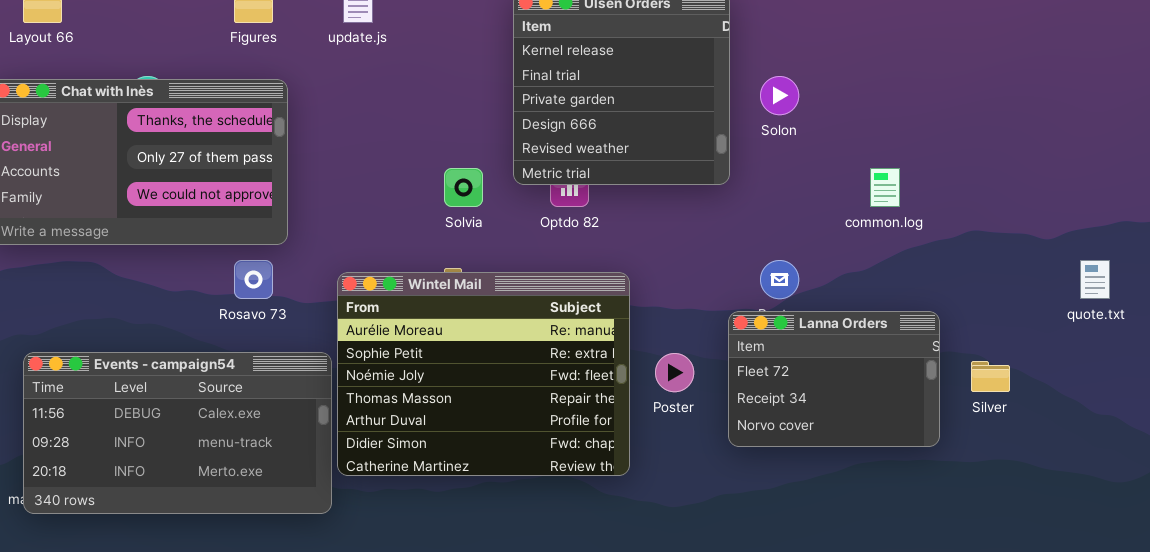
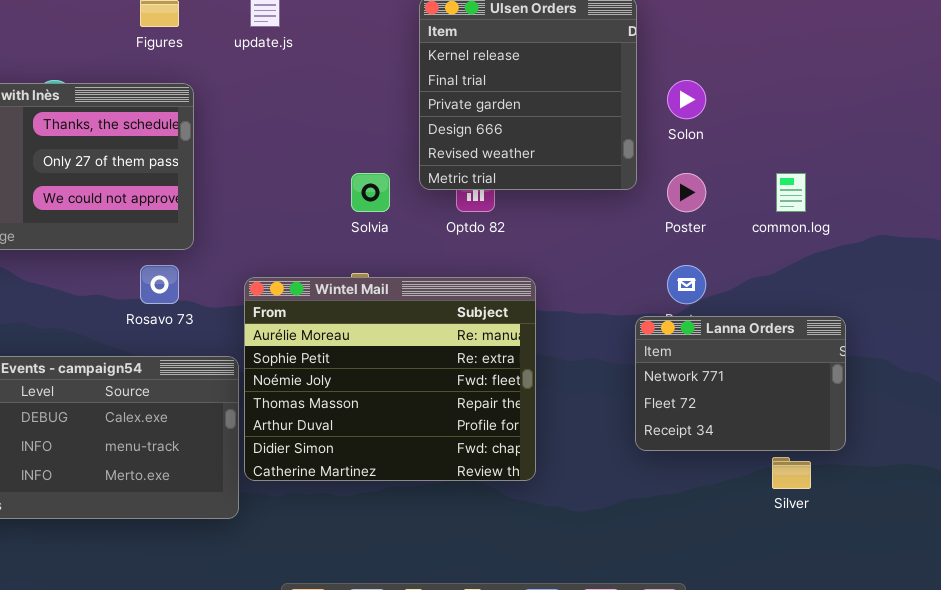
Lanna Orders: [728,311,940,447] -> [635,316,846,451], scrolled up 1 row
Poster: [655,353,694,392] -> [667,173,706,212], moved
Silver: [971,361,1010,392] -> [772,457,811,489], moved

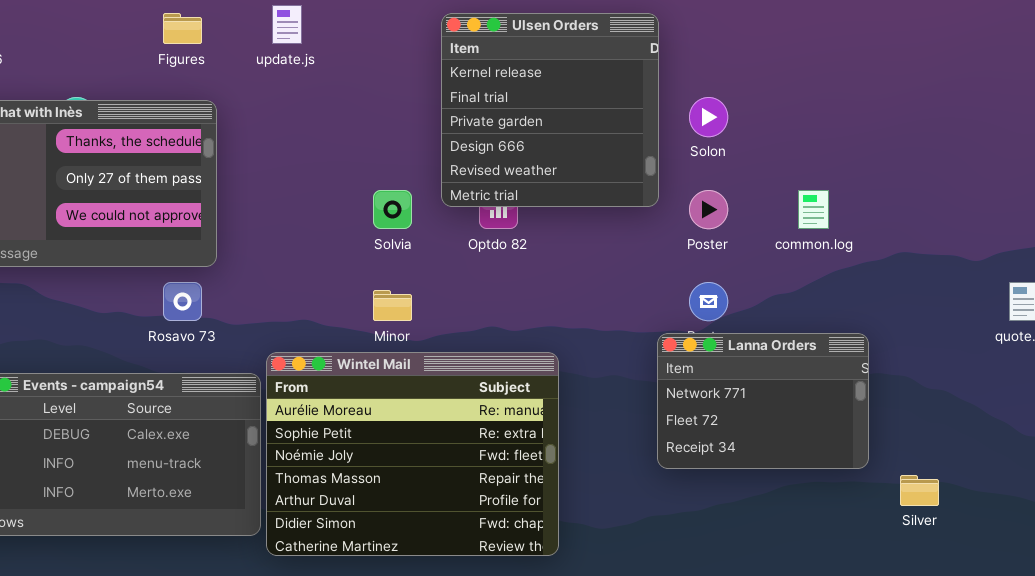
Wintel Mail: [244,277,536,481] -> [266,352,559,556], moved
Silver: [772,457,811,489] -> [900,475,939,506], moved

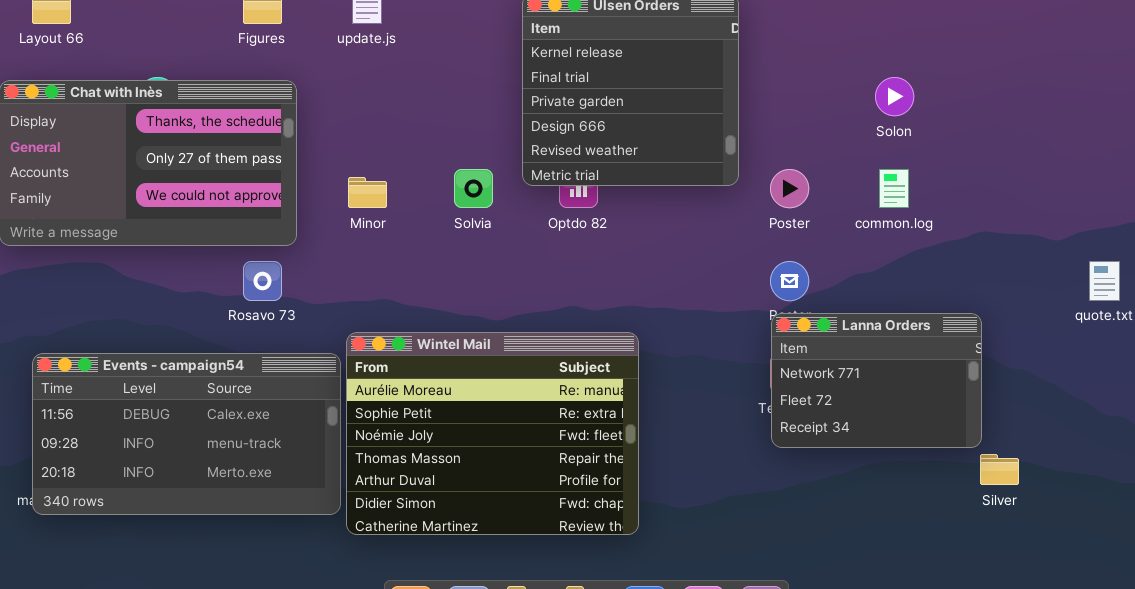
Solon: [689,97,728,137] -> [875,77,914,116], moved
Minor: [373,290,412,321] -> [348,177,387,208], moved
Lanna Orders: [657,333,869,469] -> [771,313,982,448], moved

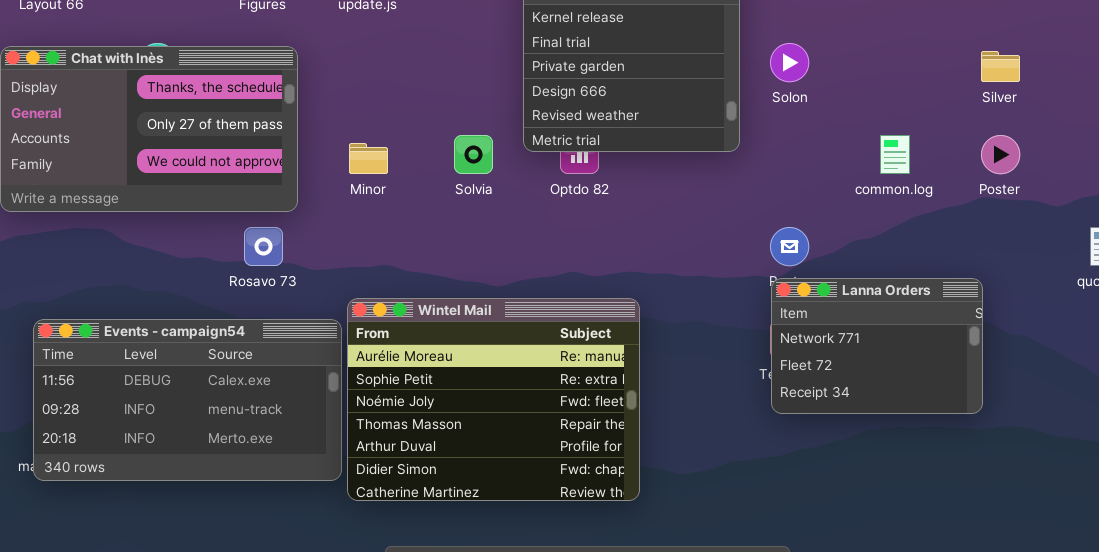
Solon: [875,77,914,116] -> [770,43,809,82], moved
Poster: [770,169,809,208] -> [981,135,1020,174], moved
Silver: [980,454,1019,485] -> [981,51,1020,82], moved

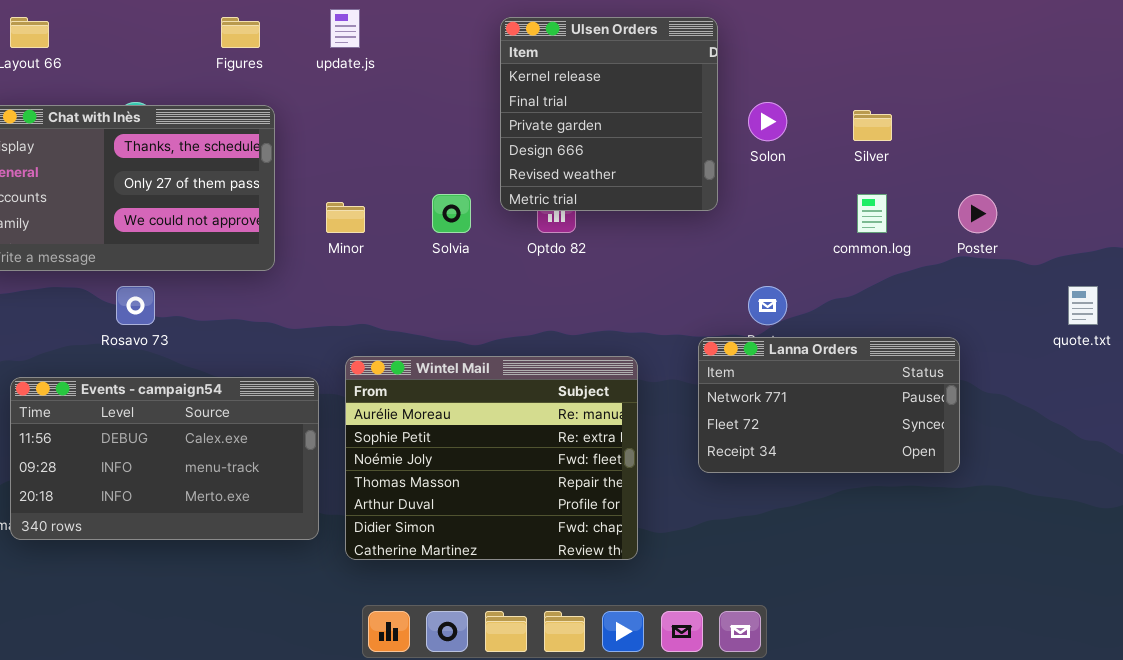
Silver: [981,51,1020,82] -> [853,110,892,141], moved
Rosavo 73: [244,227,283,266] -> [116,286,155,325], moved
Lanna Orders: [771,278,983,414] -> [698,337,960,473], resized
Wintel Mail: [347,298,640,501] -> [345,356,638,560], moved

